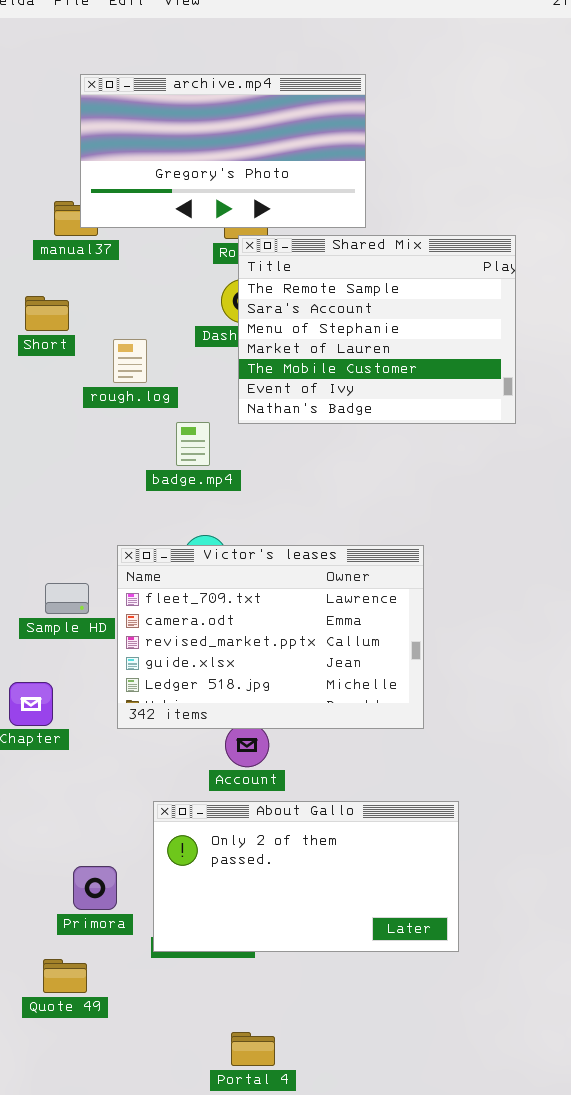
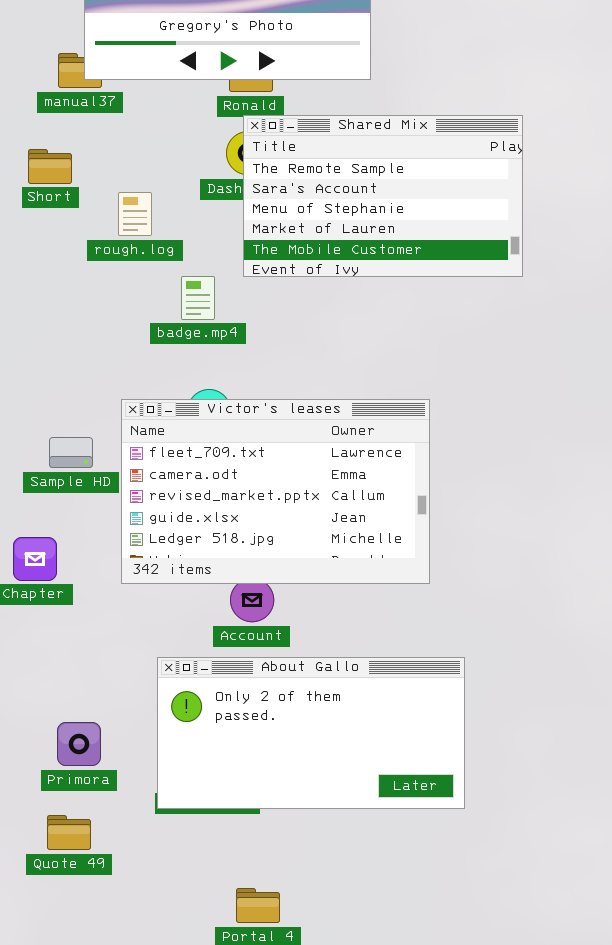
Shared Mix: [238,235,516,424] -> [243,115,523,277], resized
Primora: [73,866,117,910] -> [57,722,101,766], moved

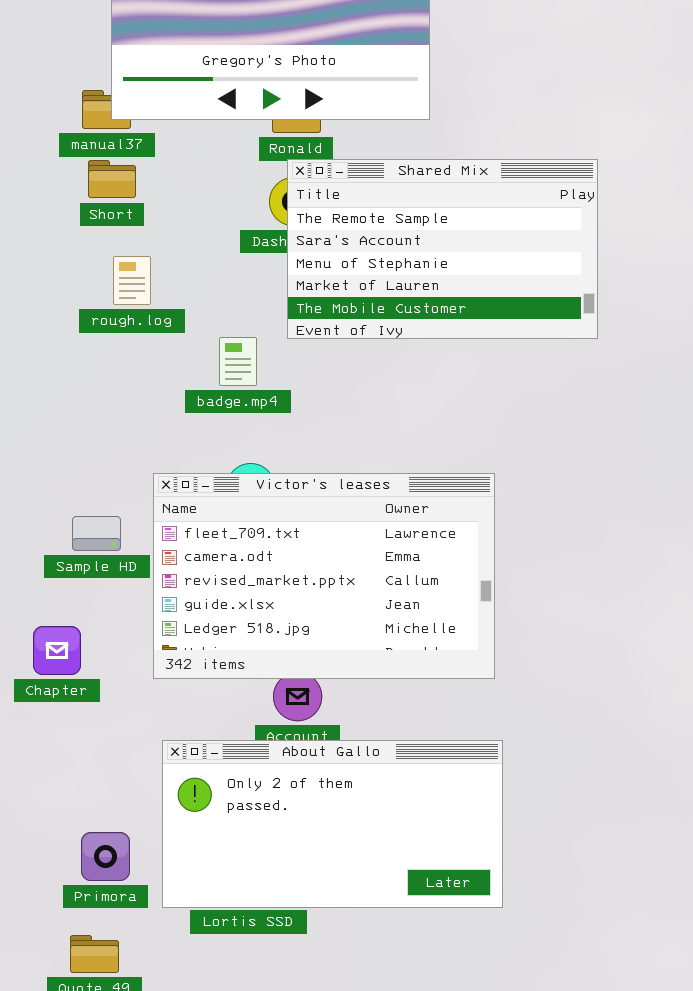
Short: [28,149,72,184] -> [88,160,136,198], moved
rough.log: [118,192,152,236] -> [113,256,151,305], moved
About Gallo: [157,657,465,809] -> [162,740,503,908], moved

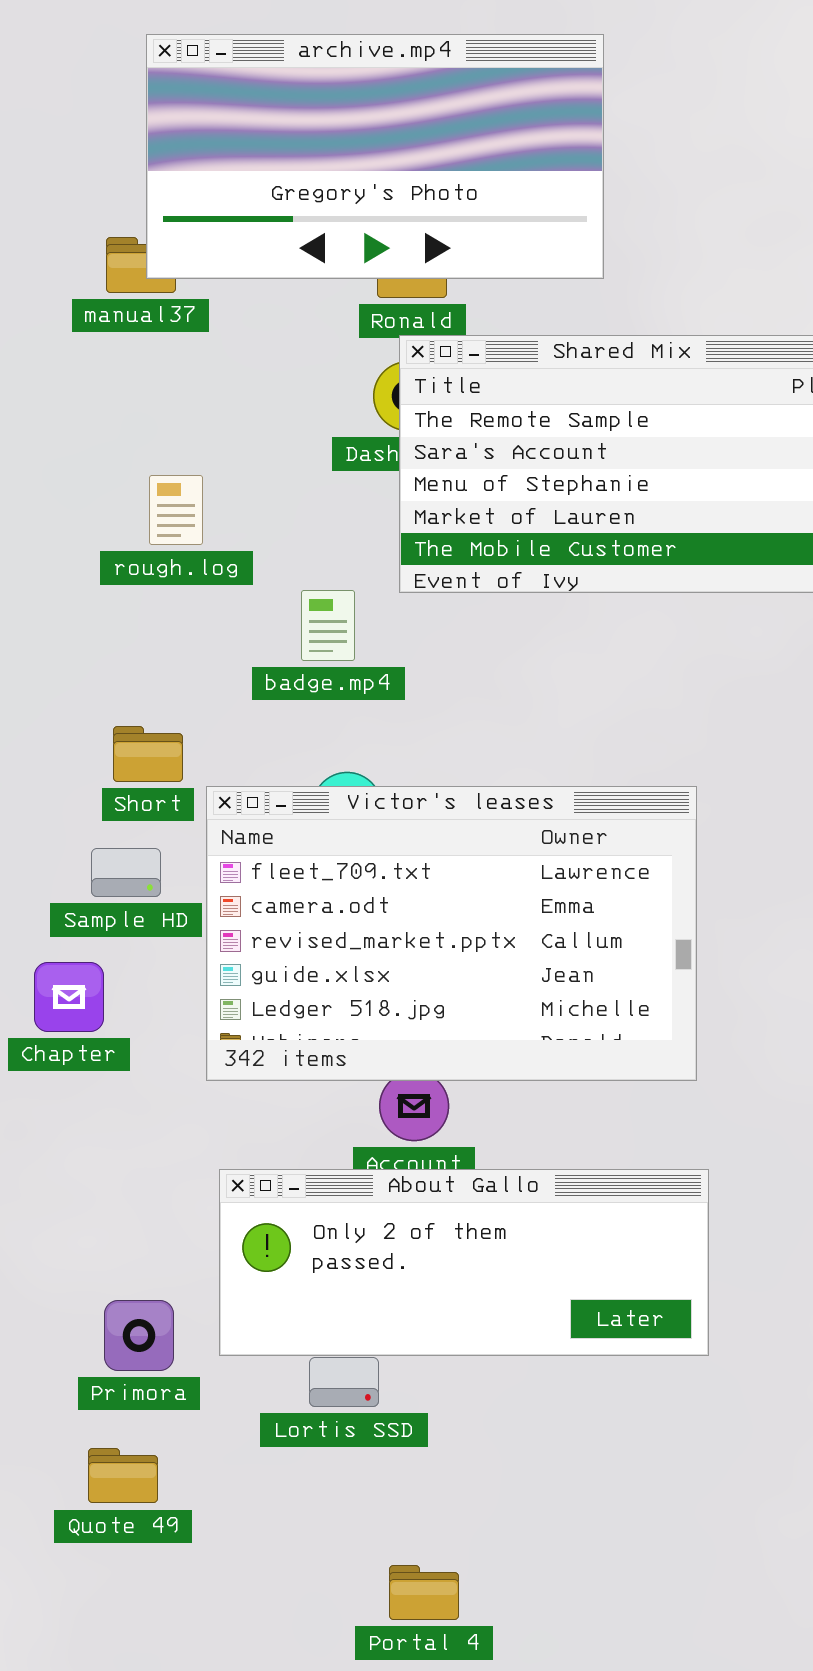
Short: [88,160,136,198] -> [113,726,183,782], moved
Chapter: [33,626,81,675] -> [34,962,104,1032], moved
About Gallo: [162,740,503,908] -> [219,1169,709,1356], resized

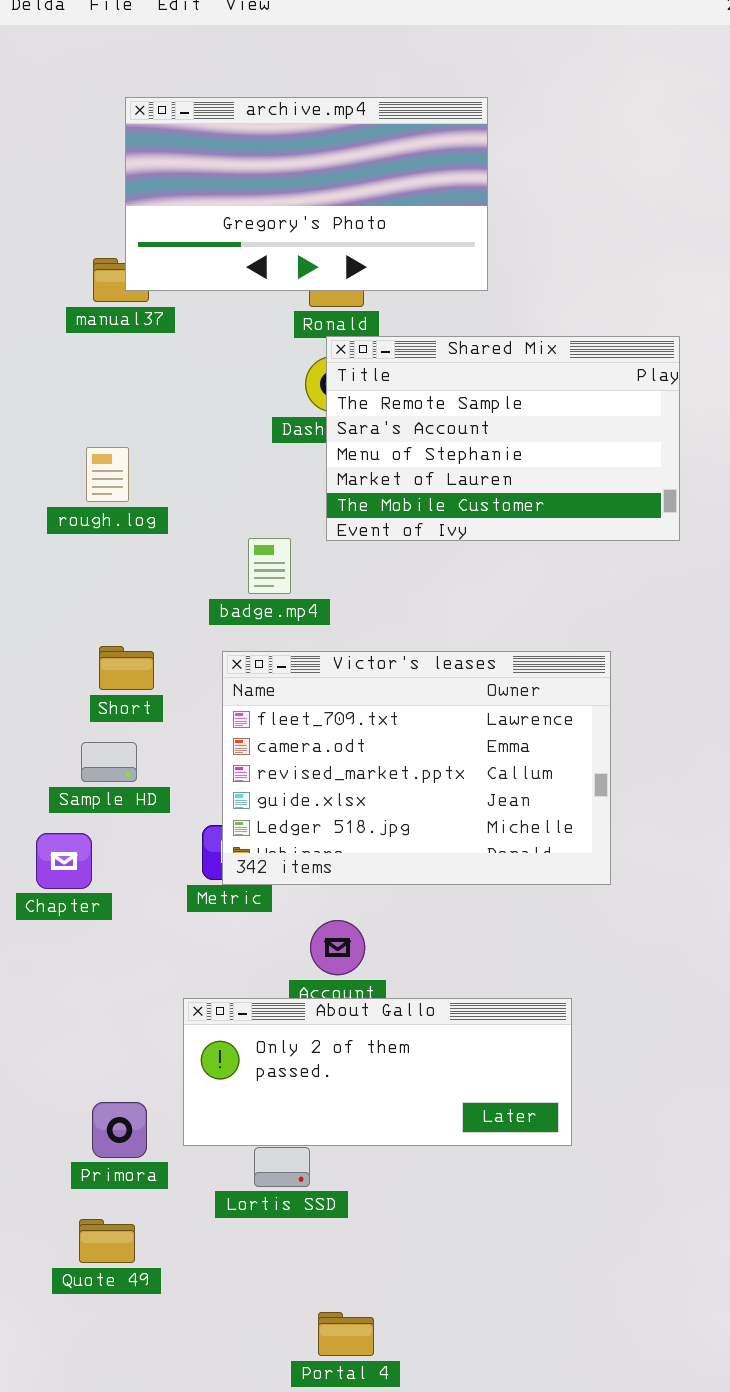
rough.log: [149,475,203,545] -> [86,447,129,502], moved
Victor's leases: [206,786,697,1081] -> [222,651,611,885], moved

